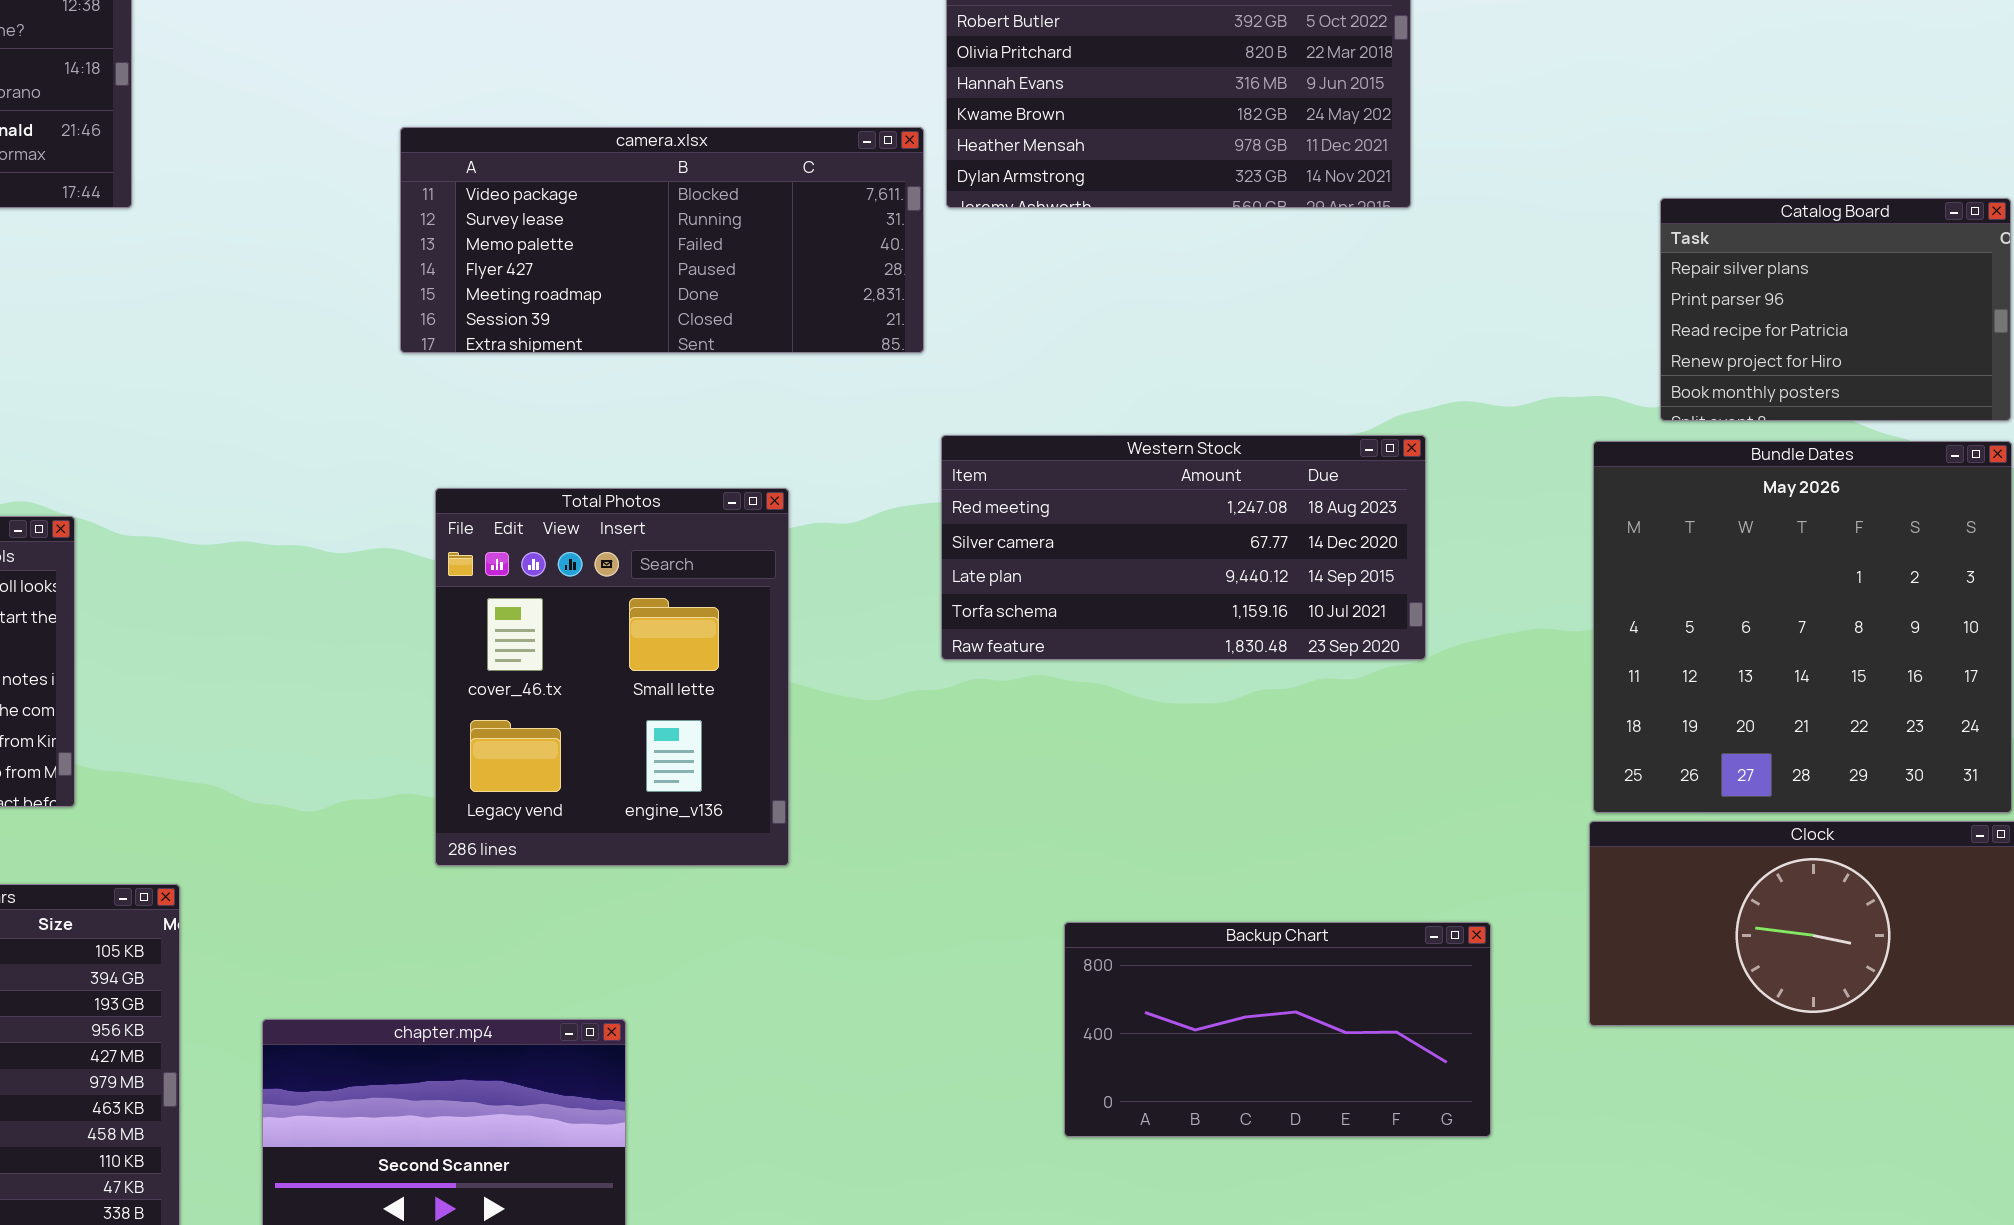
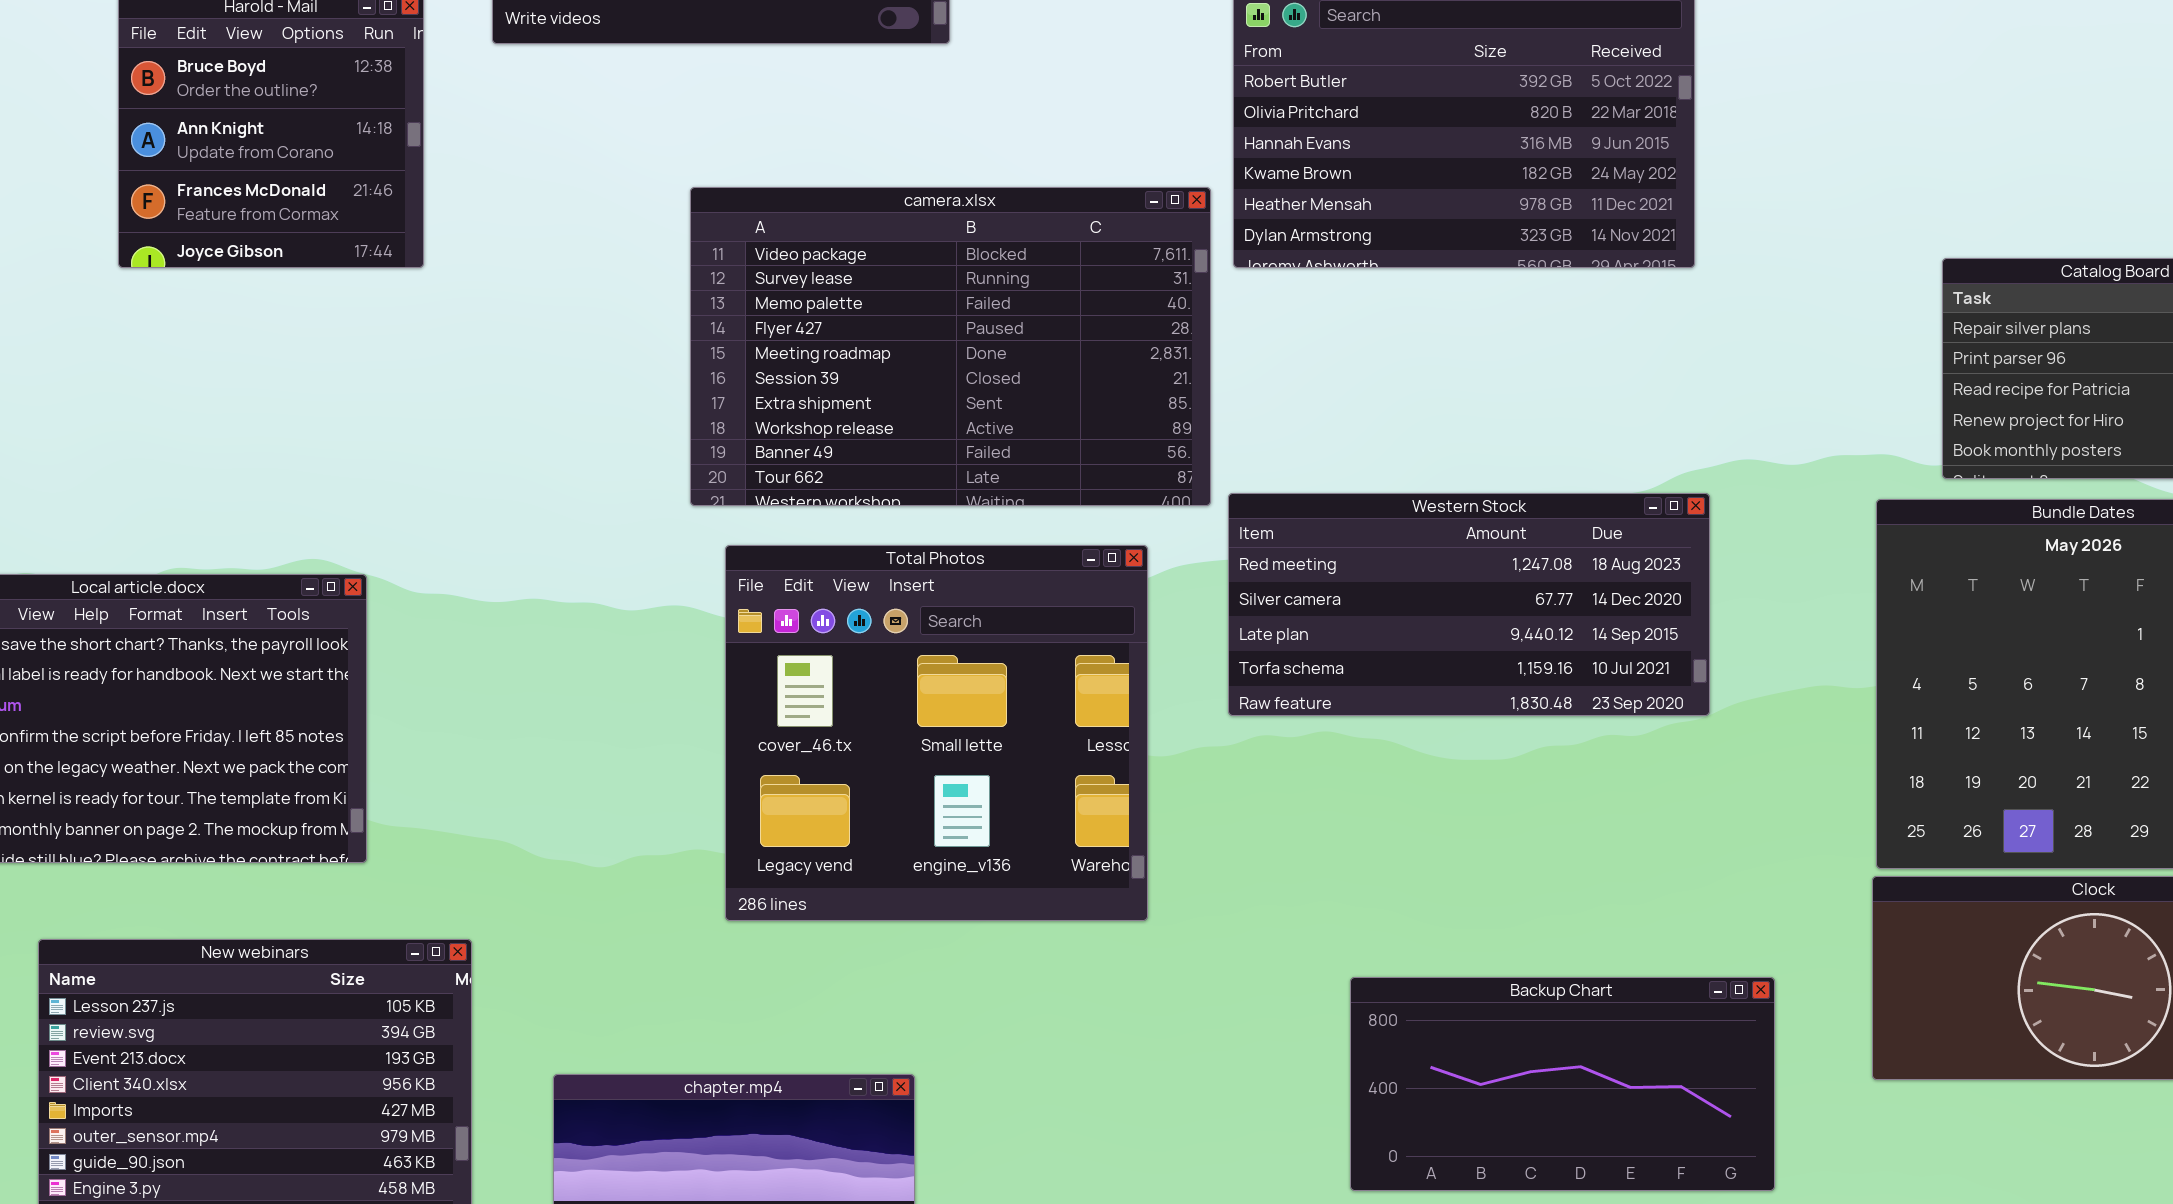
camera.xlsx: [400,127,924,353] -> [690,187,1211,506], resized
Total Photos: [435,488,789,866] -> [725,545,1148,921], resized

